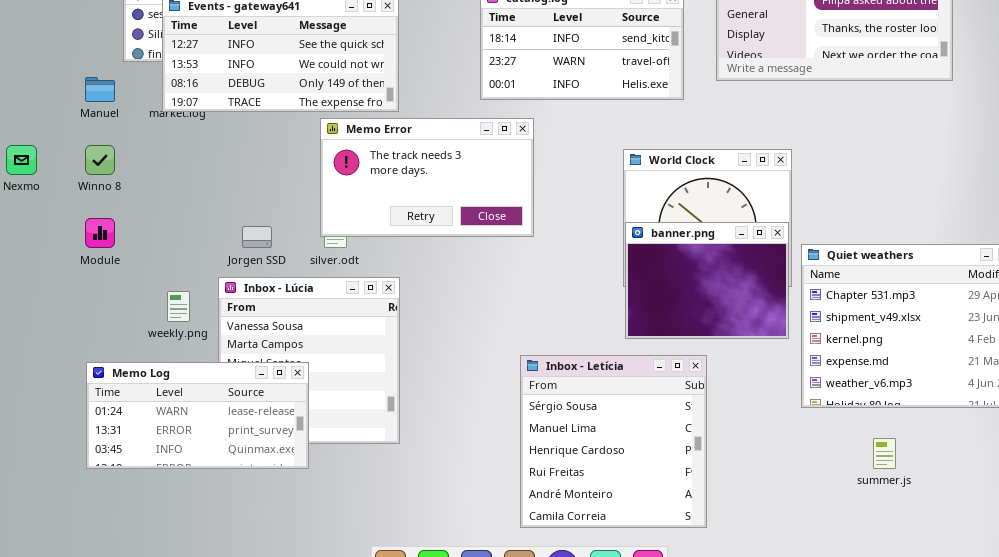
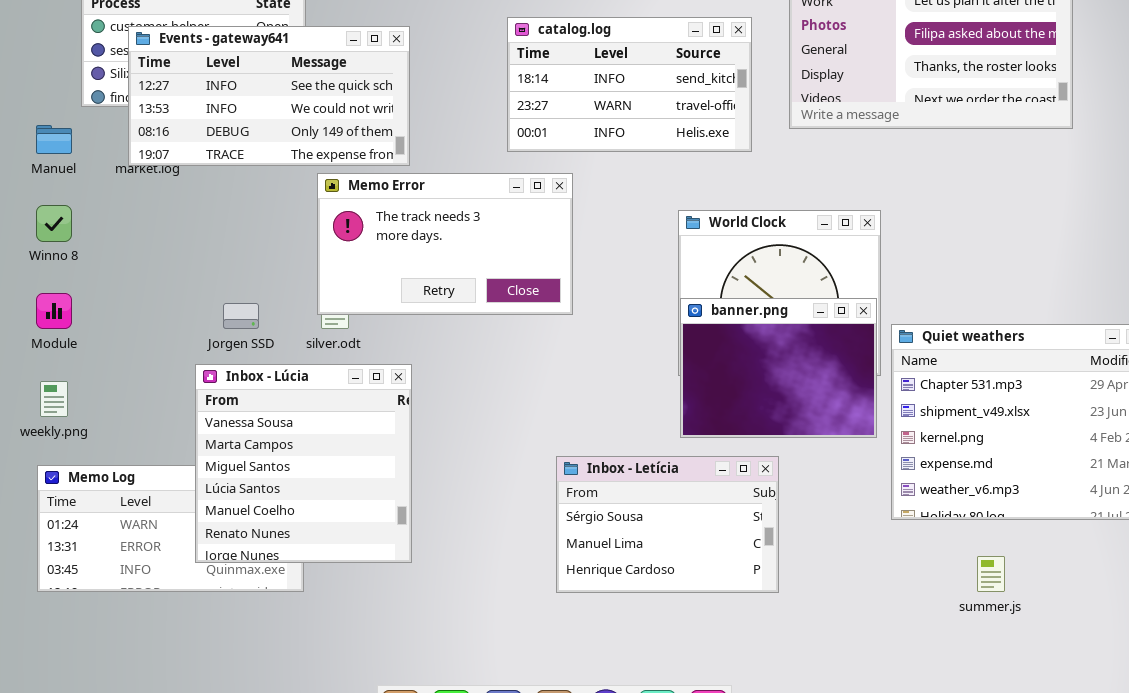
Inbox - Lúcia: [218,277,400,444] -> [195,364,412,563], raised
weekly.png: [167,291,190,322] -> [40,381,68,417], moved
Inbox - Letícia: [520,355,707,528] -> [556,456,779,593], resized

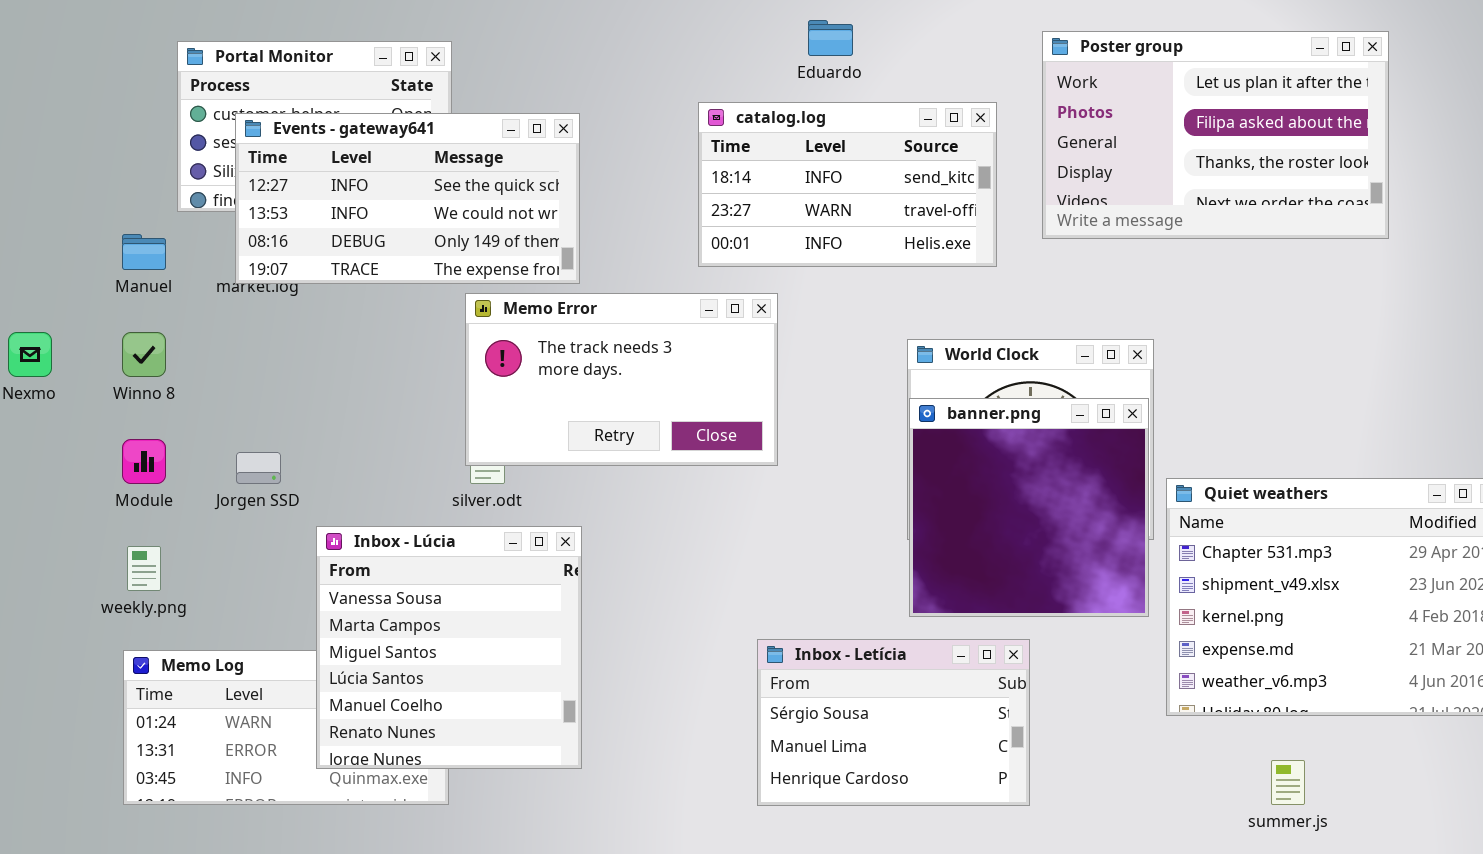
banner.png: [680,298,877,438] -> [909,398,1149,617], resized
Jorgen SSD: [223,303,259,329] -> [236,452,281,484], moved

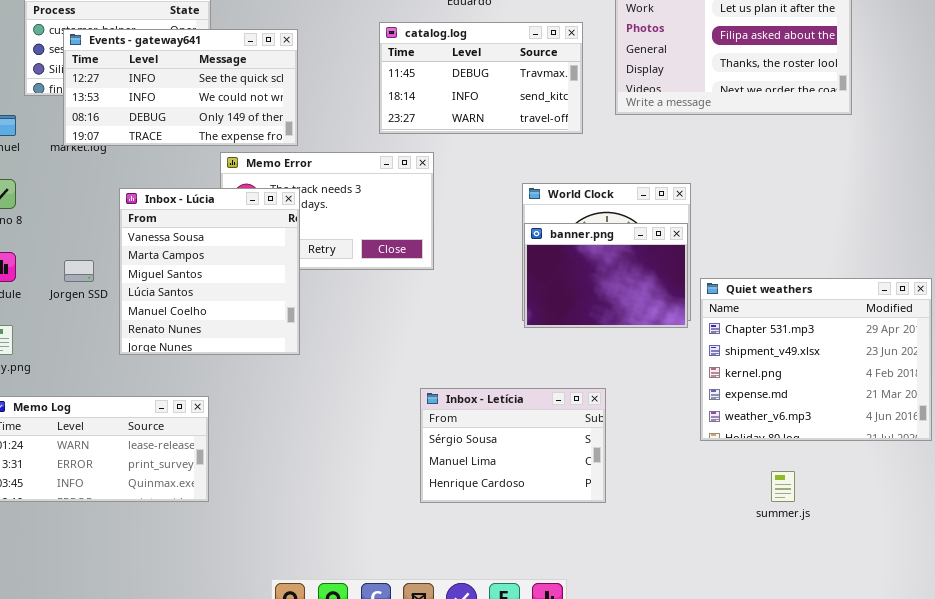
catalog.log: [698,102,997,267] -> [379,22,583,134], scrolled up 1 row
banner.png: [909,398,1149,617] -> [524,223,688,328], resized
Inbox - Lúcia: [316,526,582,769] -> [119,188,300,355], moved

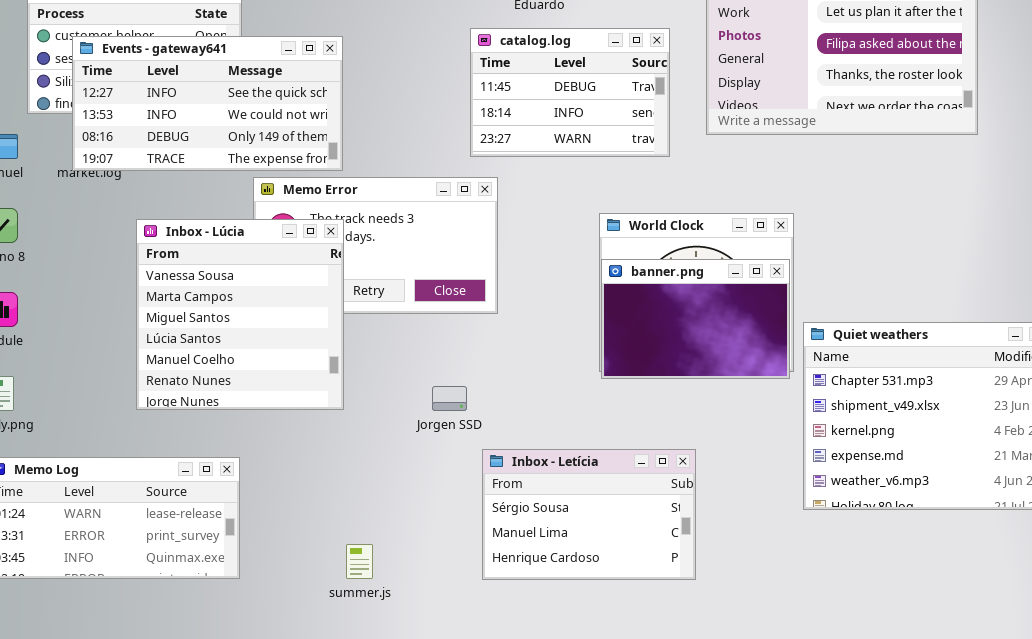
catalog.log: [379,22,583,134] -> [470,28,670,157], resized
Jorgen SSD: [64,260,94,282] -> [432,386,467,411], moved
summer.js: [771,471,795,502] -> [346,544,373,579], moved

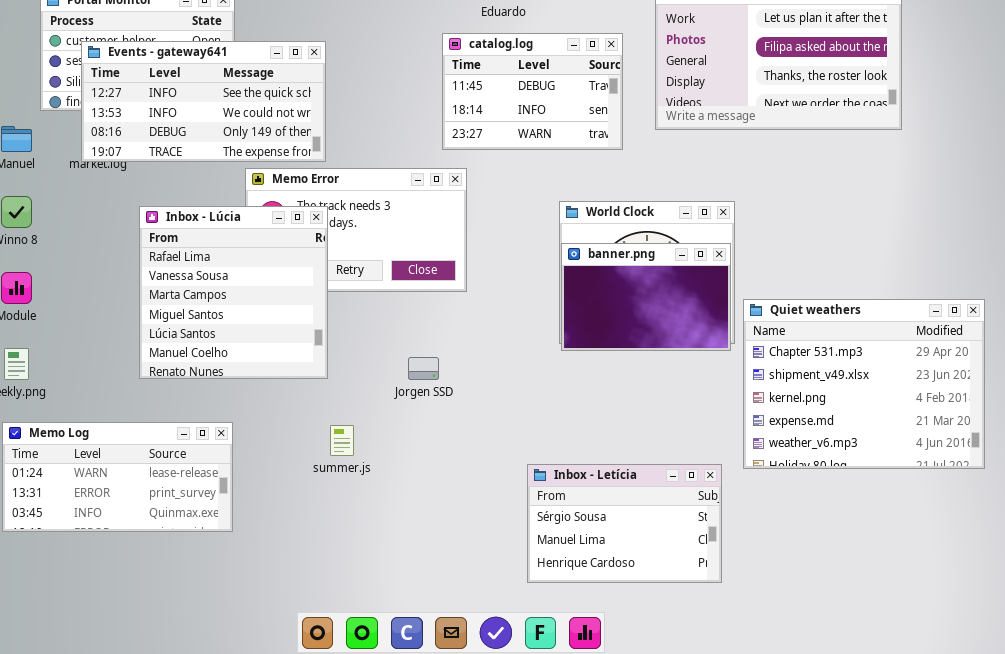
Inbox - Lúcia: [136,219,344,410] -> [139,206,328,379], scrolled up 1 row
Inbox - Letícia: [482,449,696,580] -> [527,464,722,583], moved
summer.js: [346,544,373,579] -> [330,425,354,456], moved

